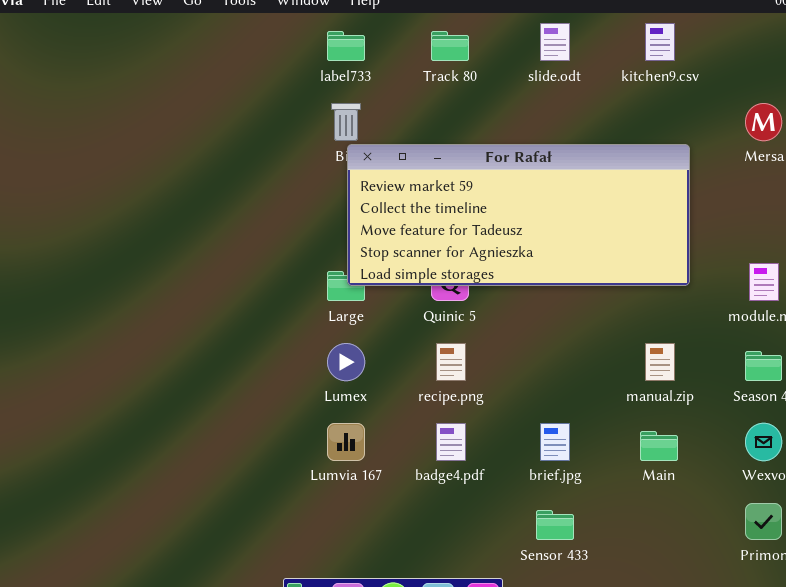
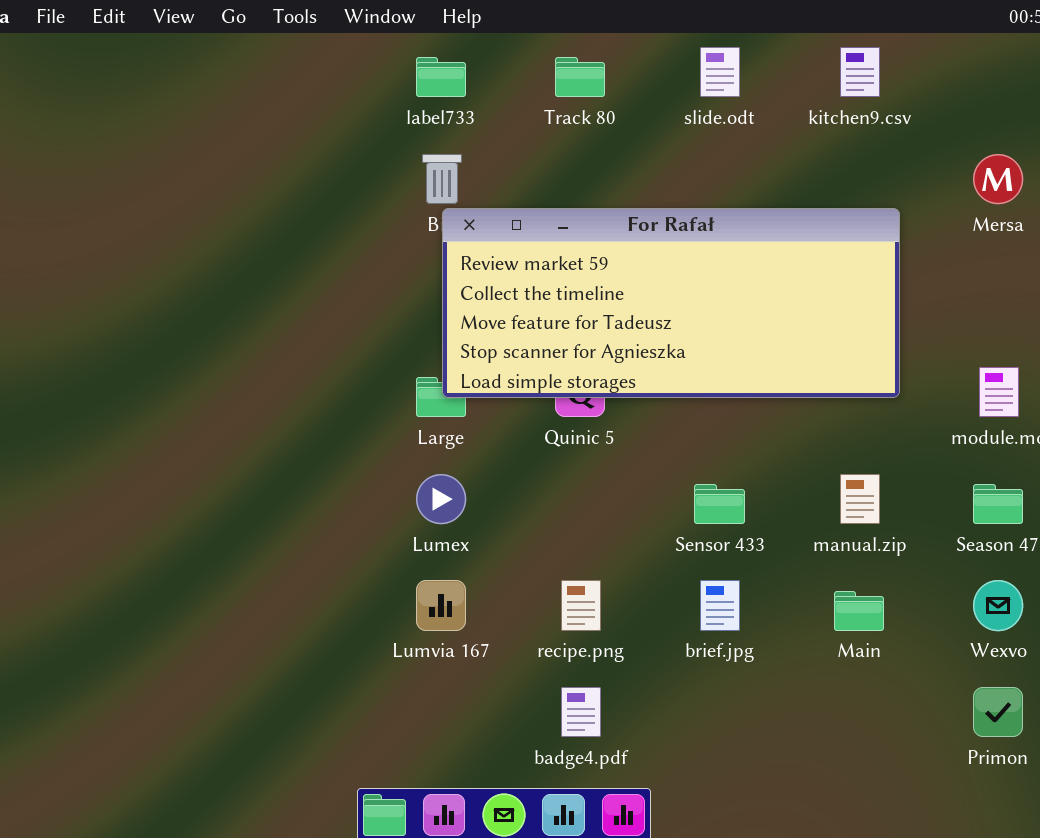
recipe.png: [436,343,466,381] -> [561,580,601,631], moved
badge4.pdf: [436,423,466,461] -> [561,687,601,737], moved
Sensor 433: [536,510,574,540] -> [694,484,745,524], moved

